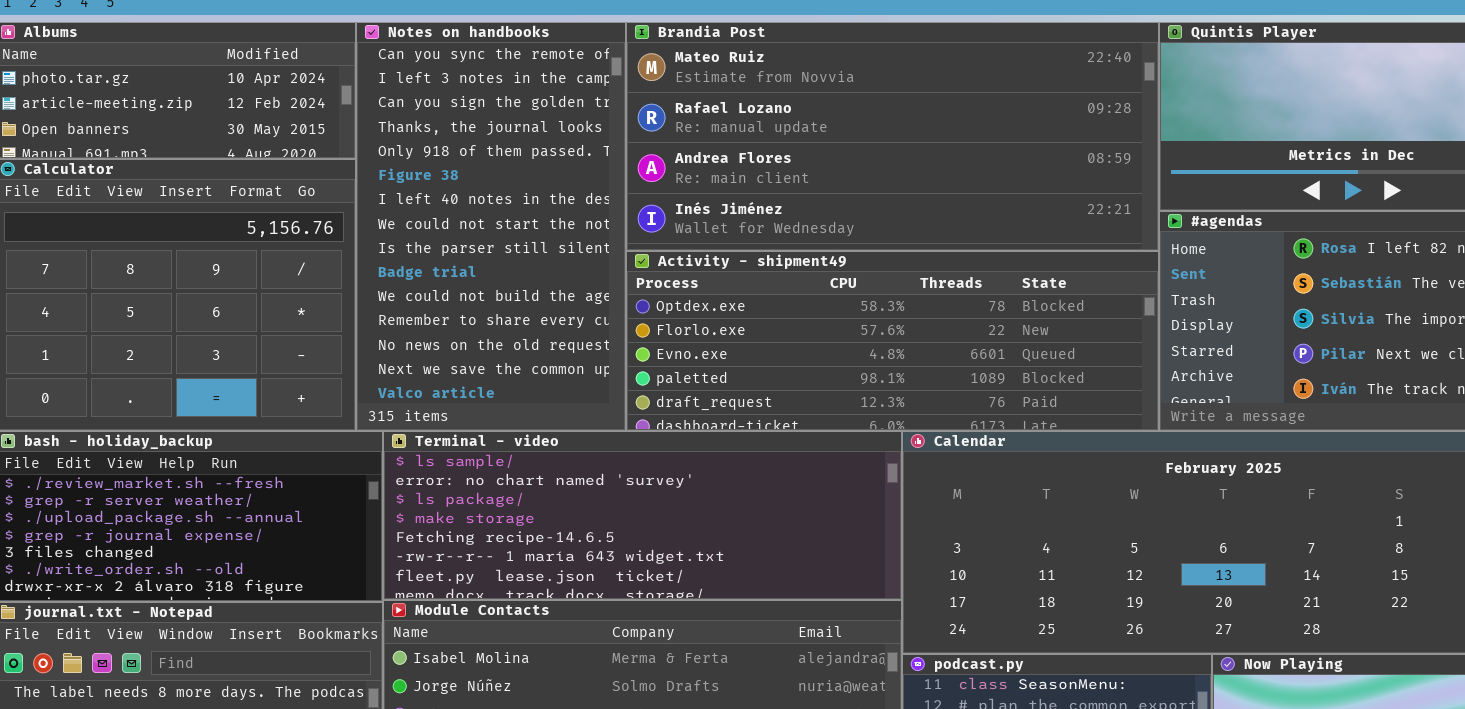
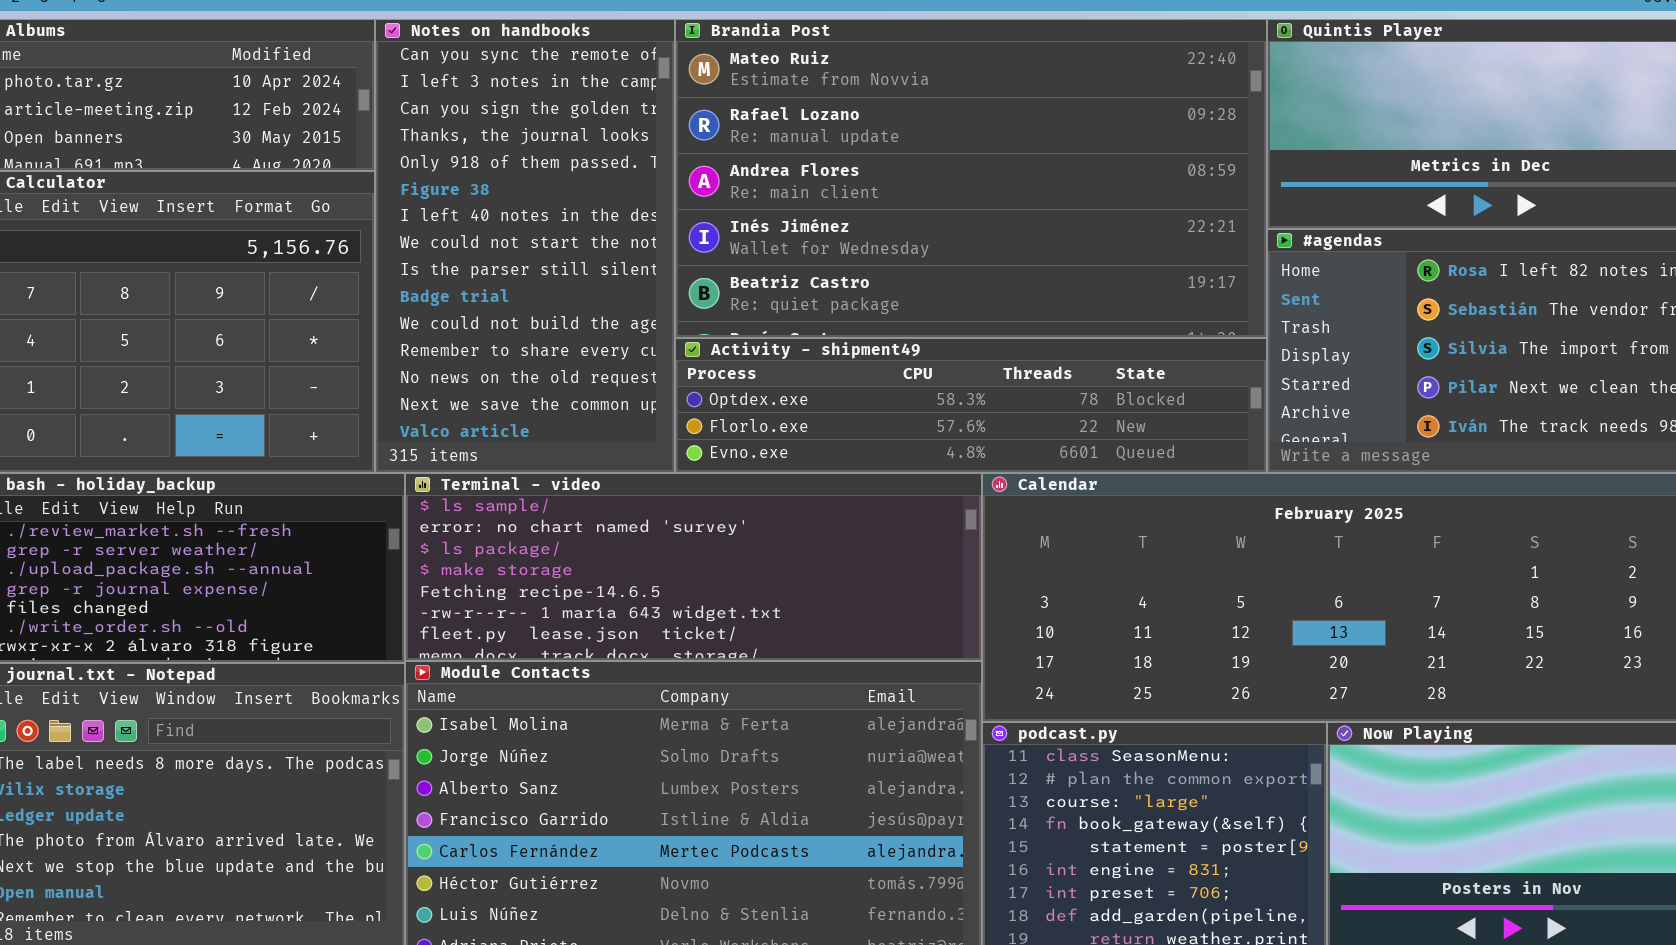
Brandia Post: [626,22,1159,251] -> [675,19,1267,338], resized
Activity - shipment49: [626,251,1159,431] -> [675,338,1267,473], resized

